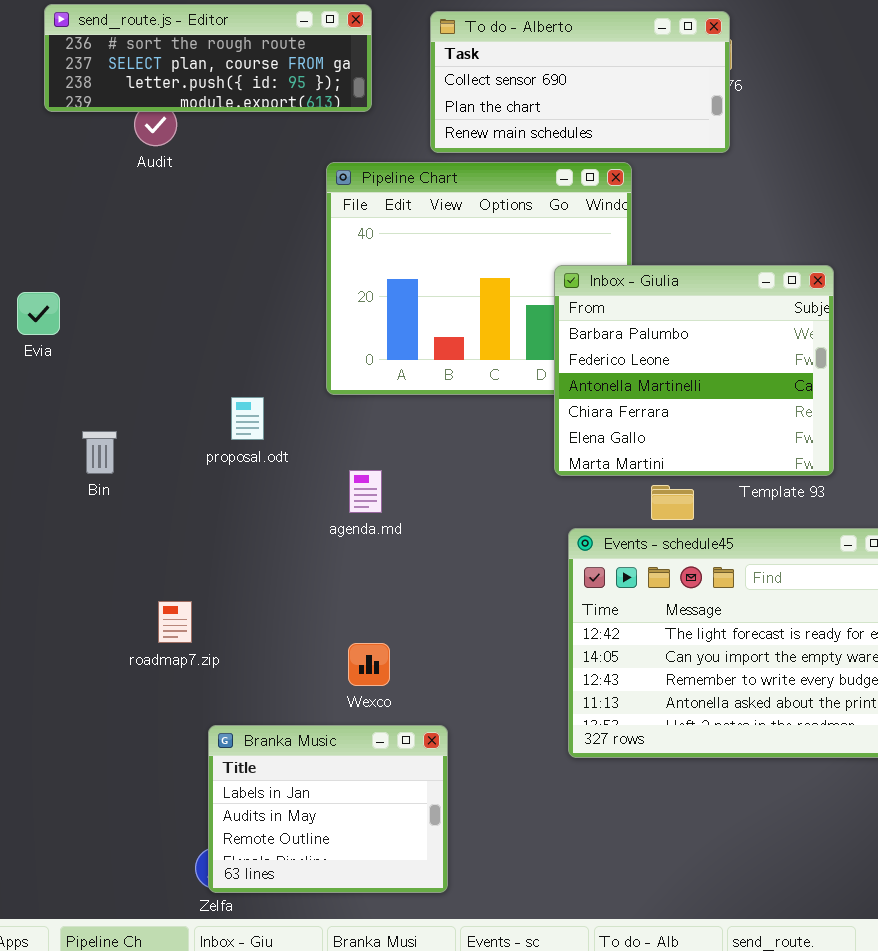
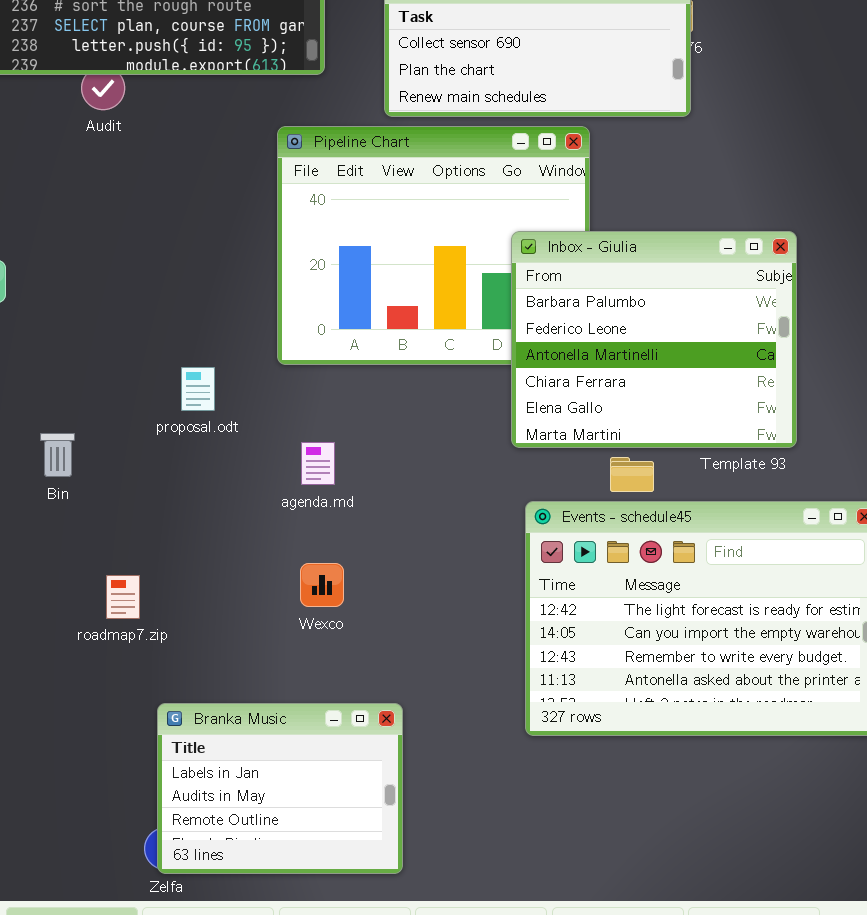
Bin: [82,431,117,474] -> [40,433,75,477], moved
Wexco: [348,643,390,686] -> [300,563,344,607], moved

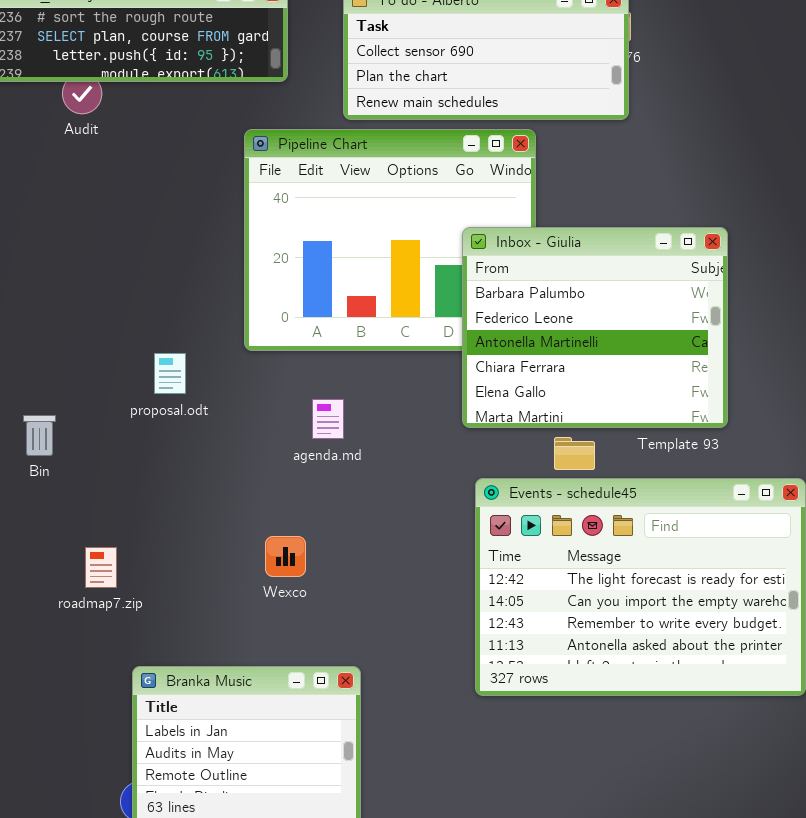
agenda.md: [301,442,335,485] -> [312,399,344,439], moved

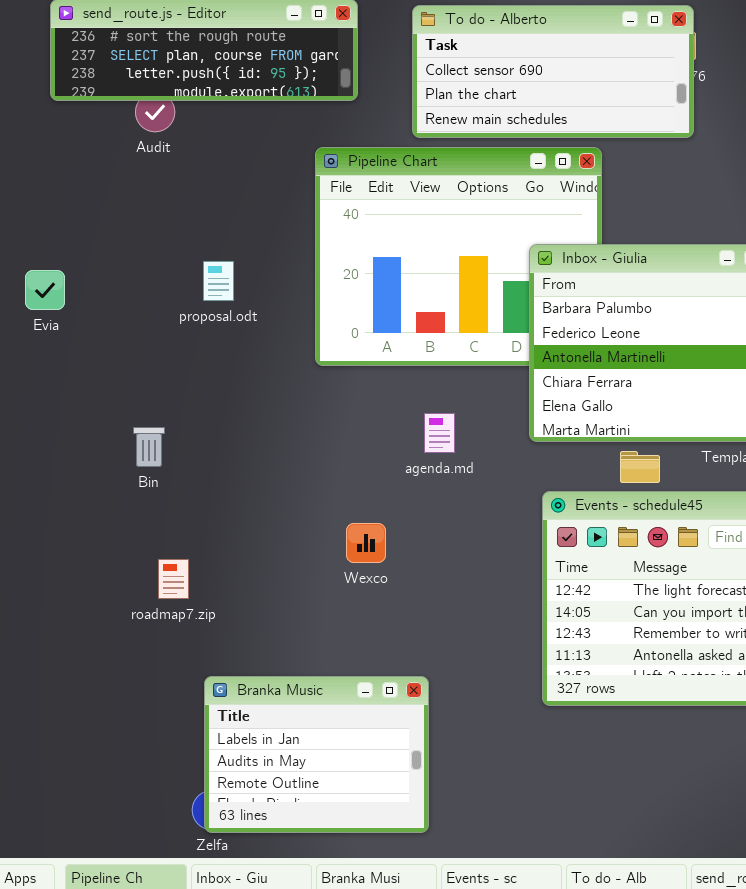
proposal.odt: [154,353,186,394] -> [203,261,234,301], moved
agenda.md: [312,399,344,439] -> [424,413,455,453], moved
Bin: [23,415,56,456] -> [133,427,165,467], moved
Wexco: [265,536,306,577] -> [346,523,386,563], moved

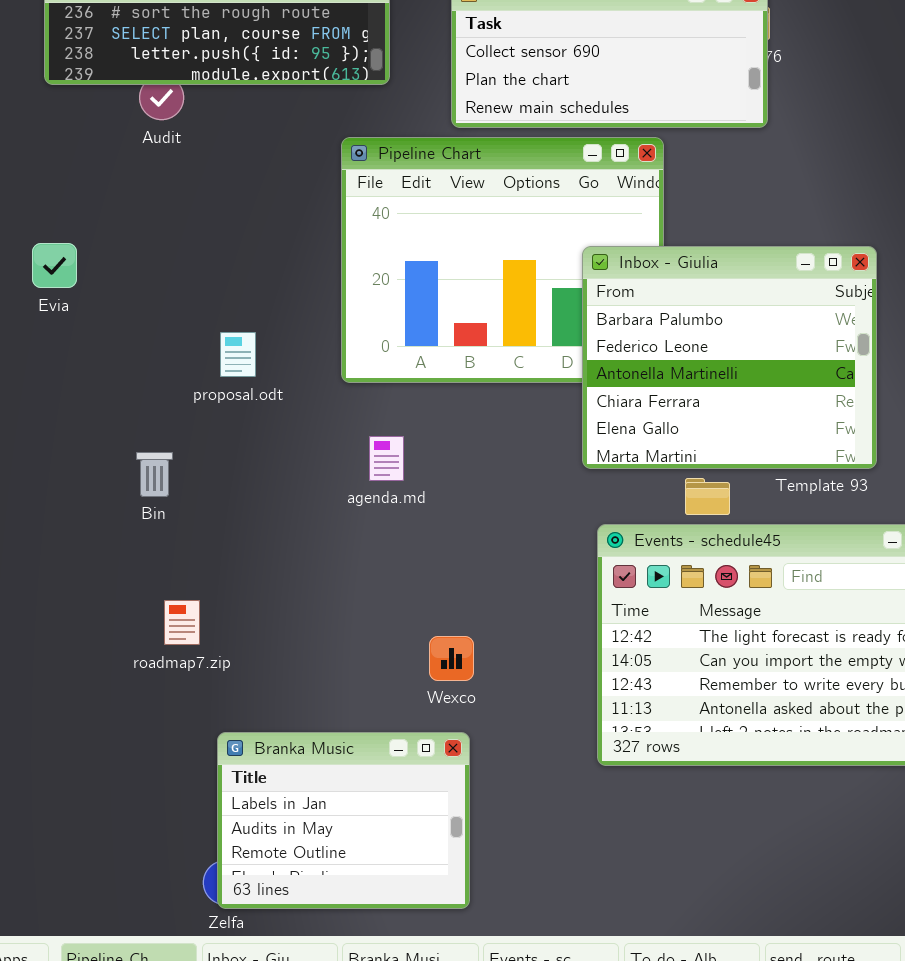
proposal.odt: [203,261,234,301] -> [220,332,256,377], moved
Evia: [25,270,65,310] -> [32,243,77,288], moved
agenda.md: [424,413,455,453] -> [369,436,404,481], moved
Wexco: [346,523,386,563] -> [429,636,474,681], moved

